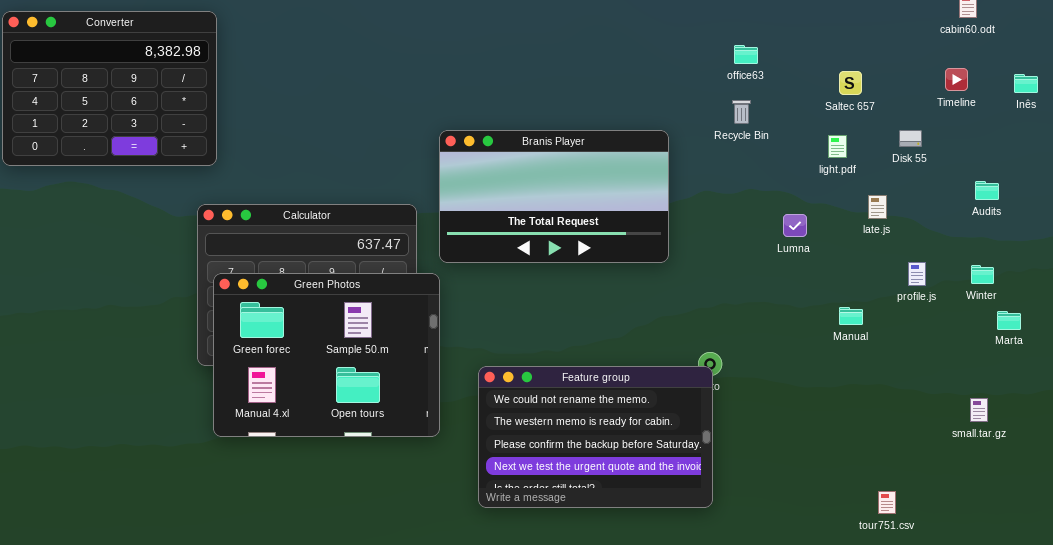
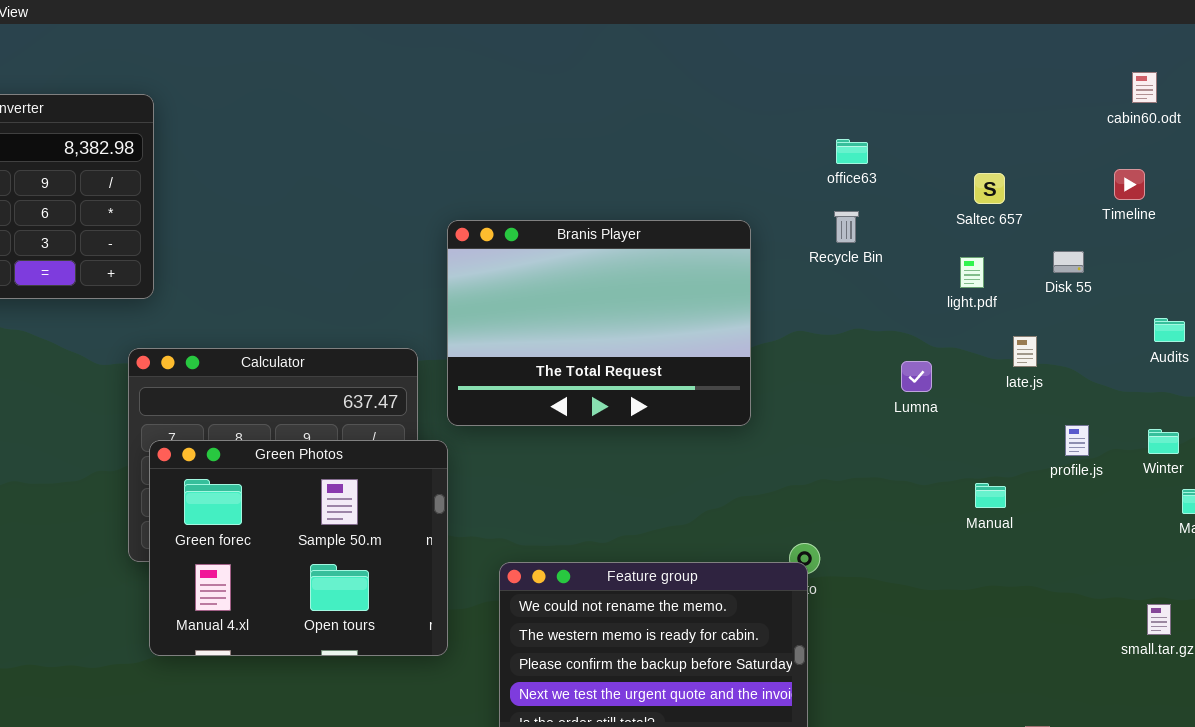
Branis Player: [439,130,669,263] -> [447,220,751,426], resized

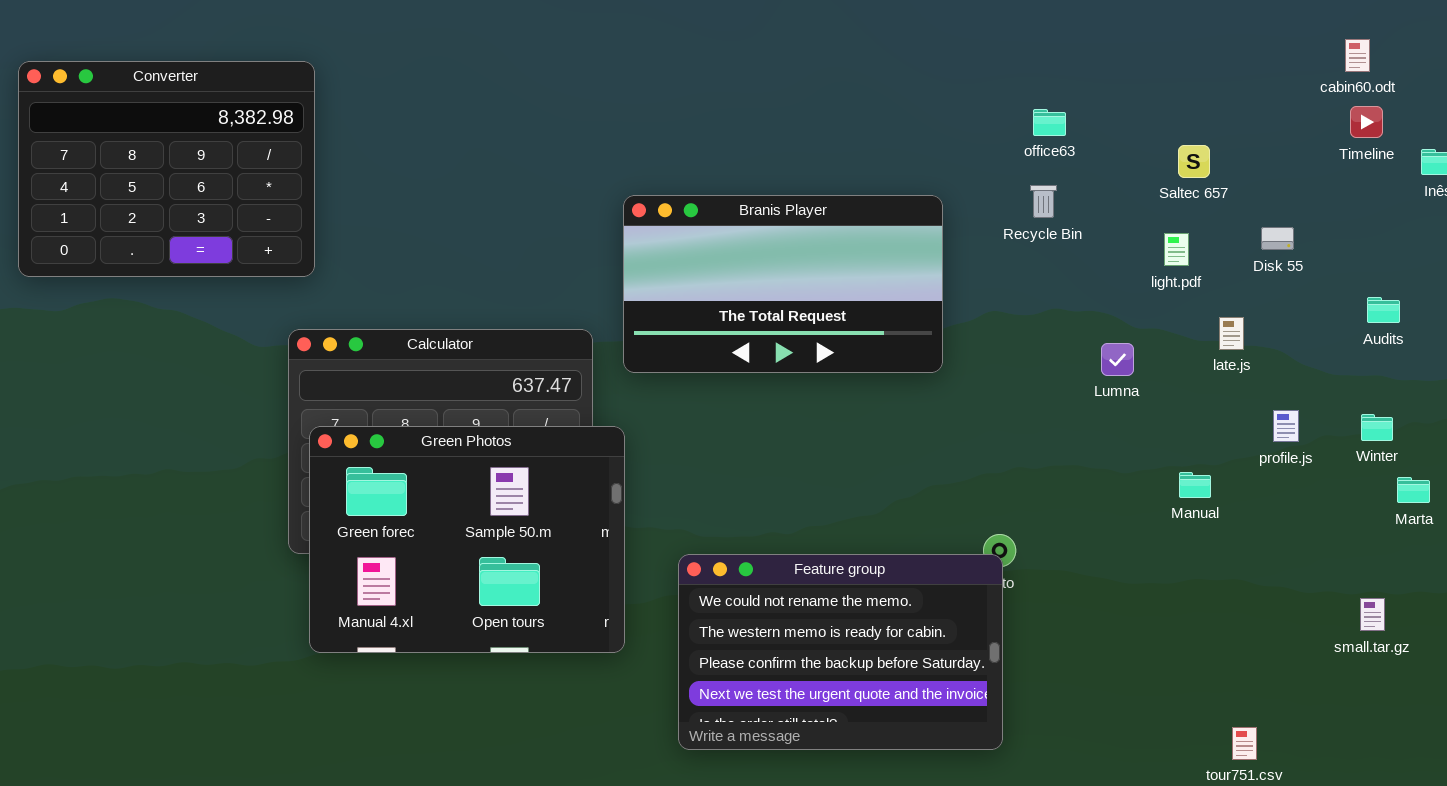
Timeline: [1114,169,1145,200] -> [1350,106,1383,138], moved
Branis Player: [447,220,751,426] -> [623,195,943,373], resized

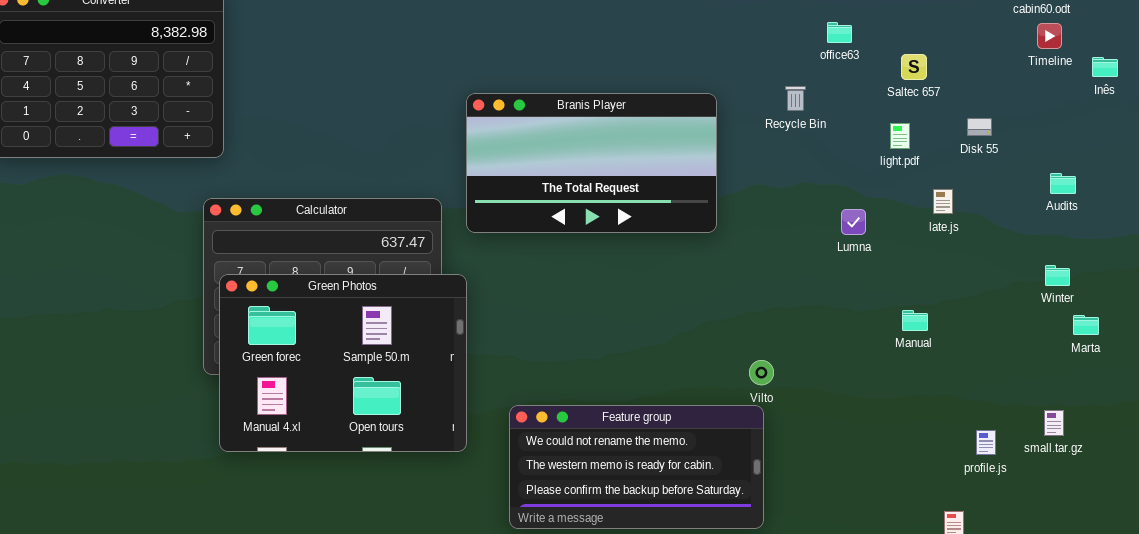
office63: [1033,109,1066,136] -> [827,22,852,43], moved
profile.js: [1273,410,1299,442] -> [976,430,996,455], moved
Feature group: [678,554,1003,750] -> [509,405,764,529], resized

